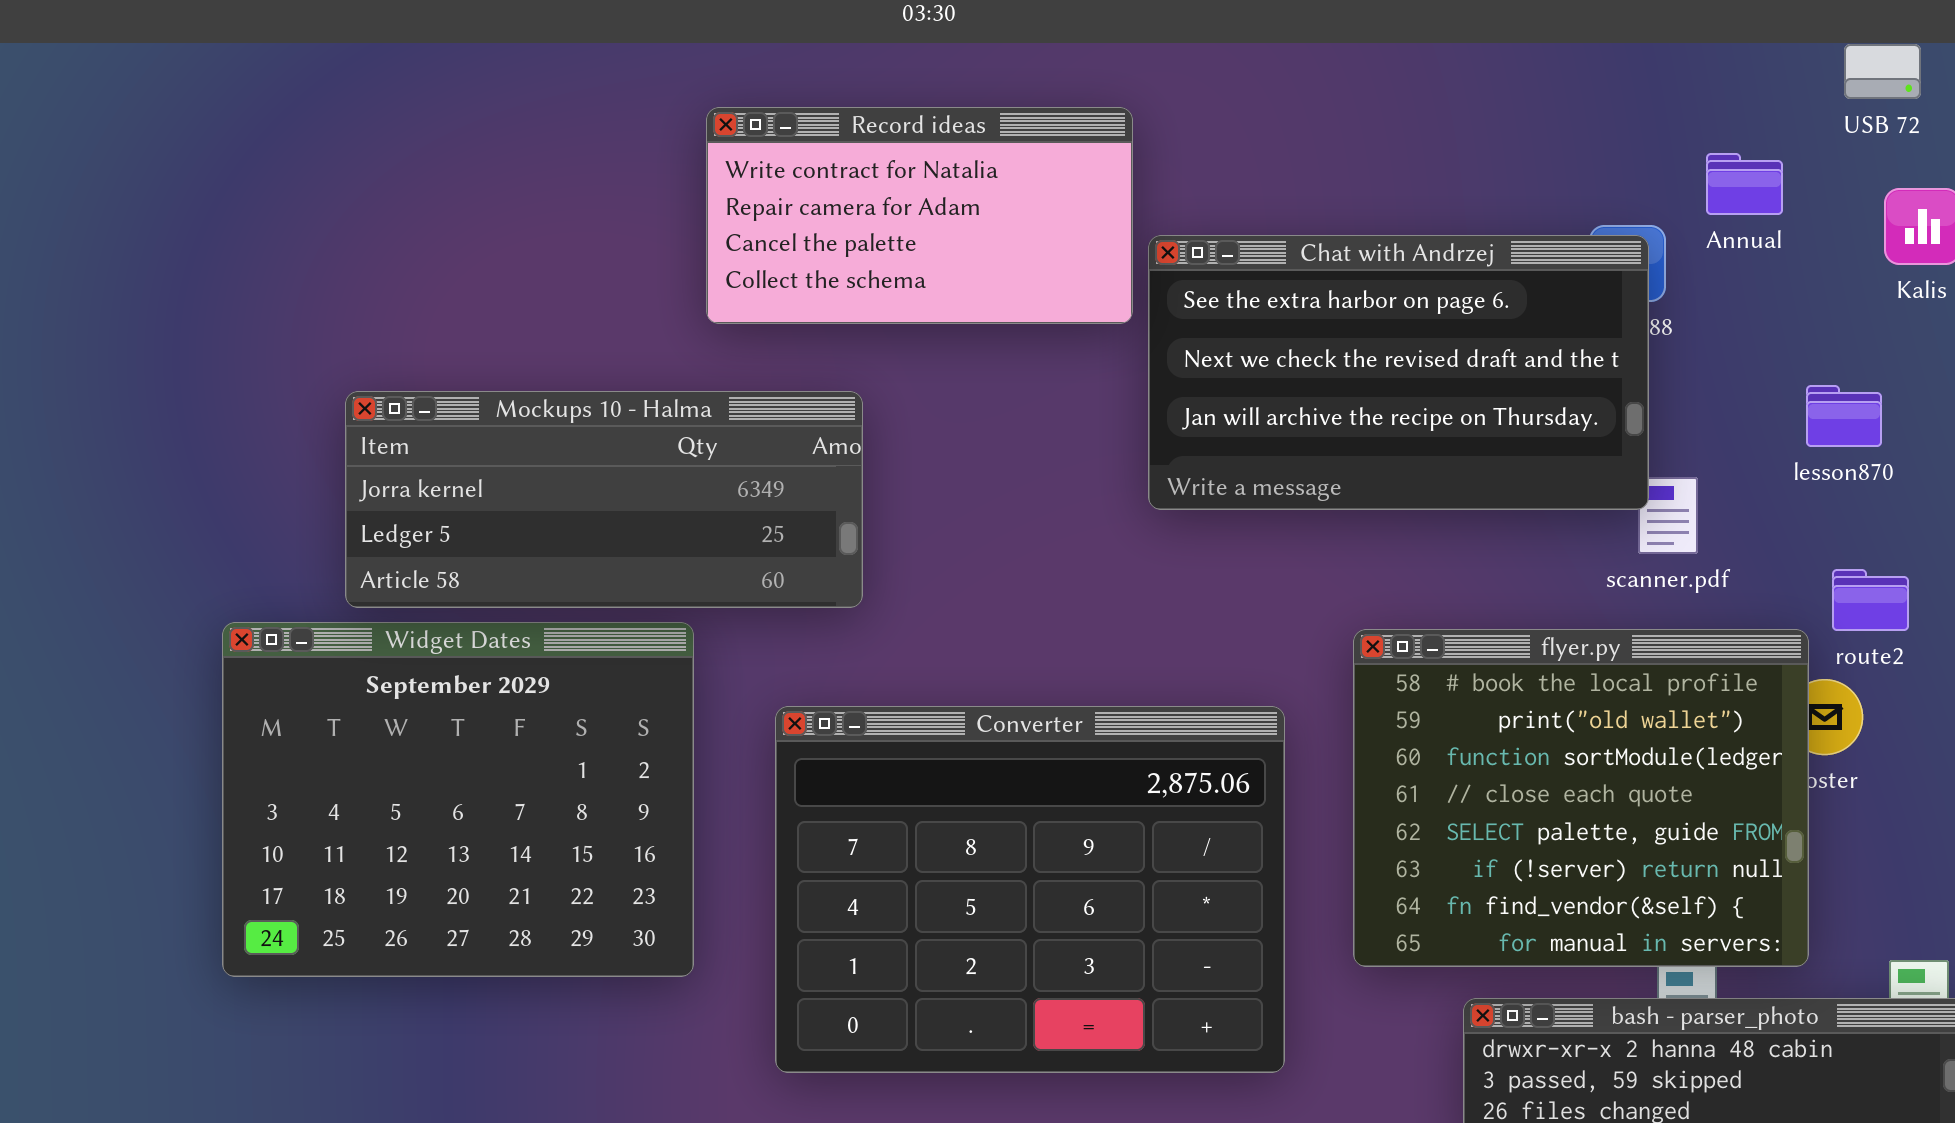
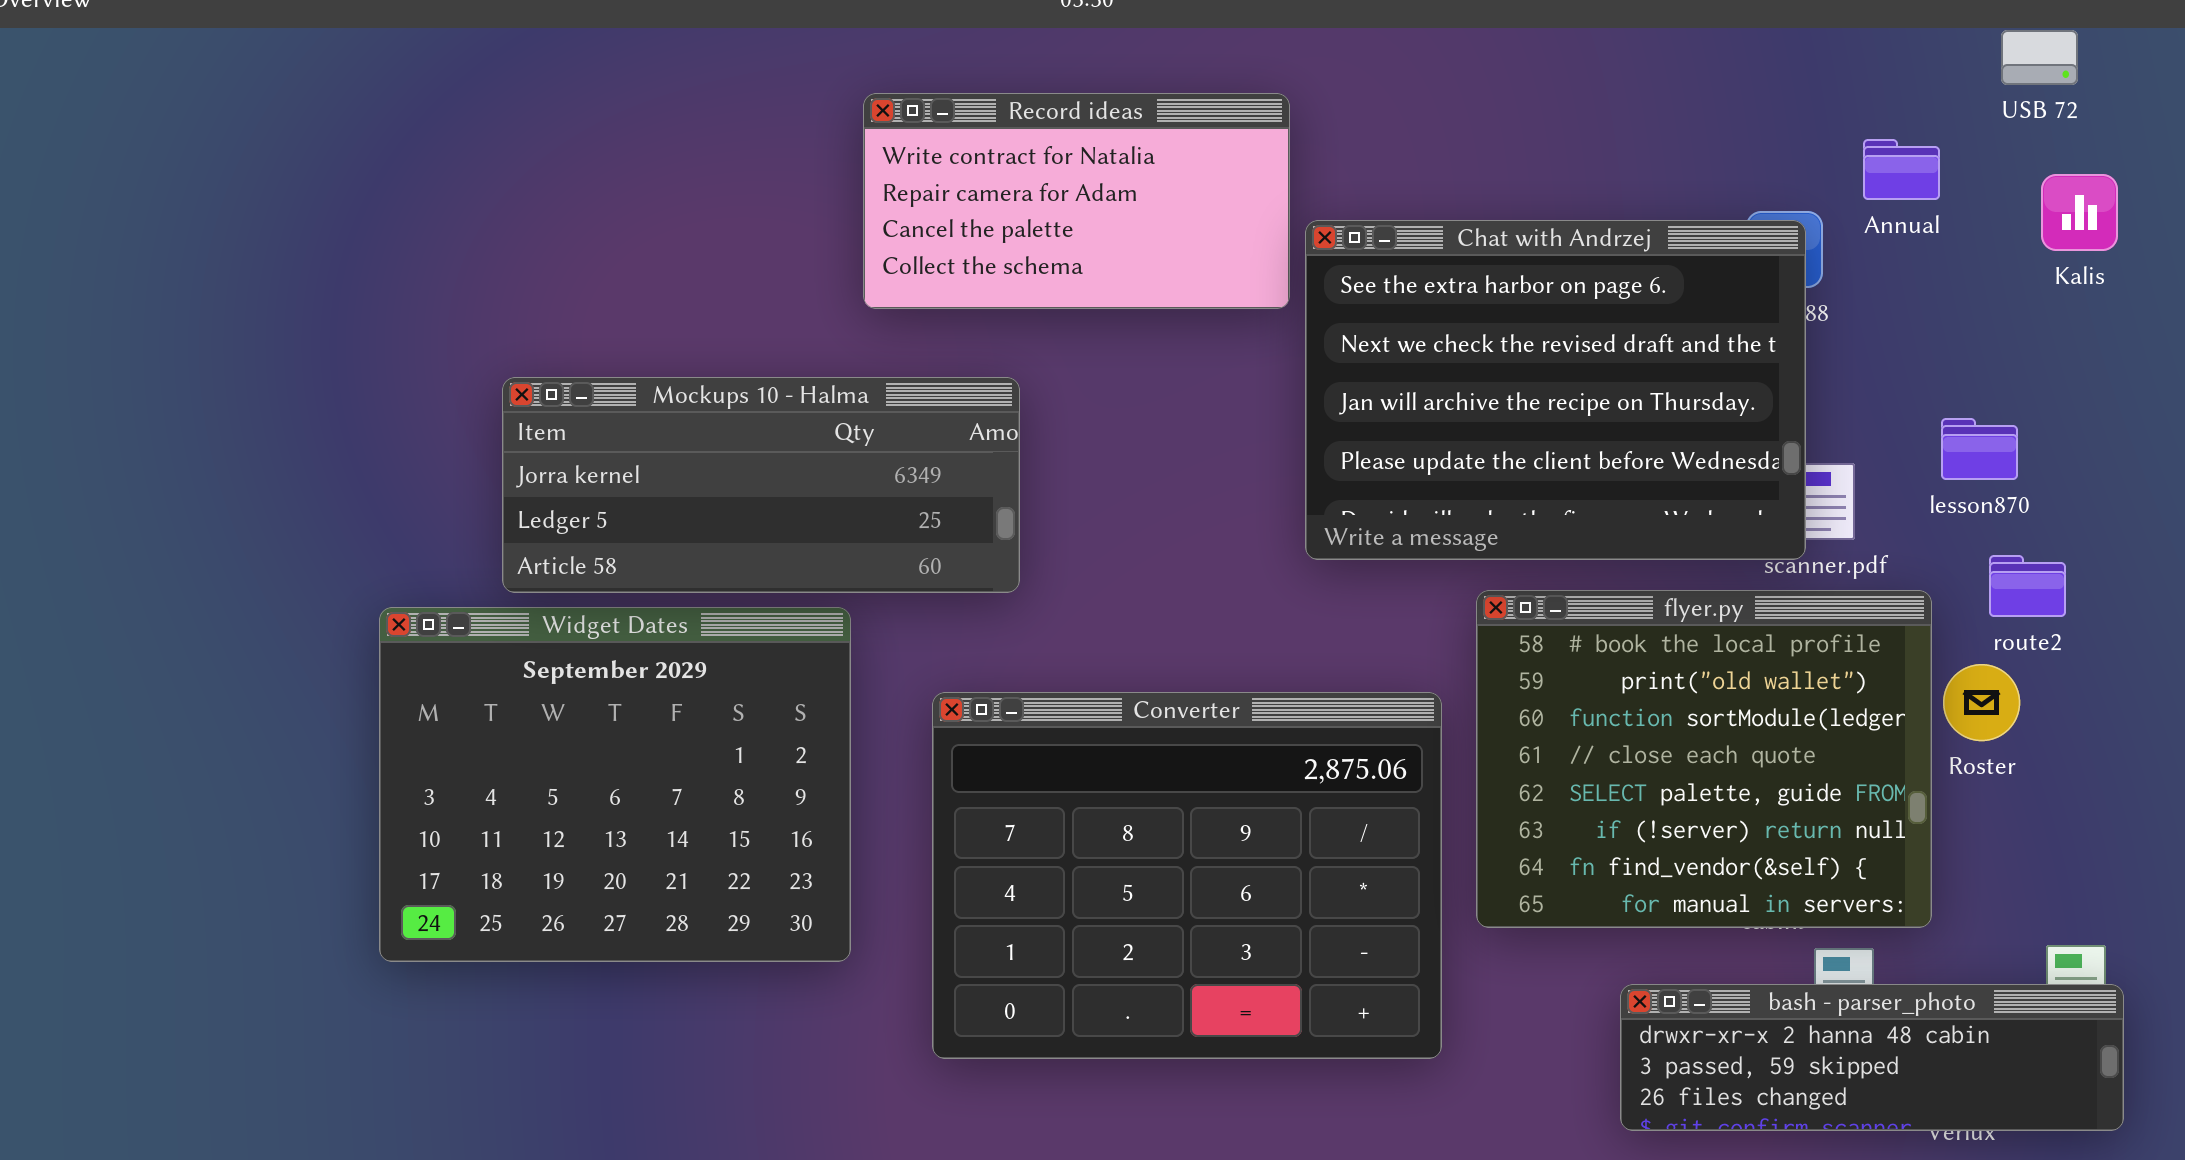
Chat with Andrzej: [1148,235,1649,510] -> [1305,220,1806,560], resized
lesson870: [1806,385,1882,447] -> [1941,418,2018,480], moved
flyer.py: [1353,629,1809,967] -> [1476,590,1932,928], moved

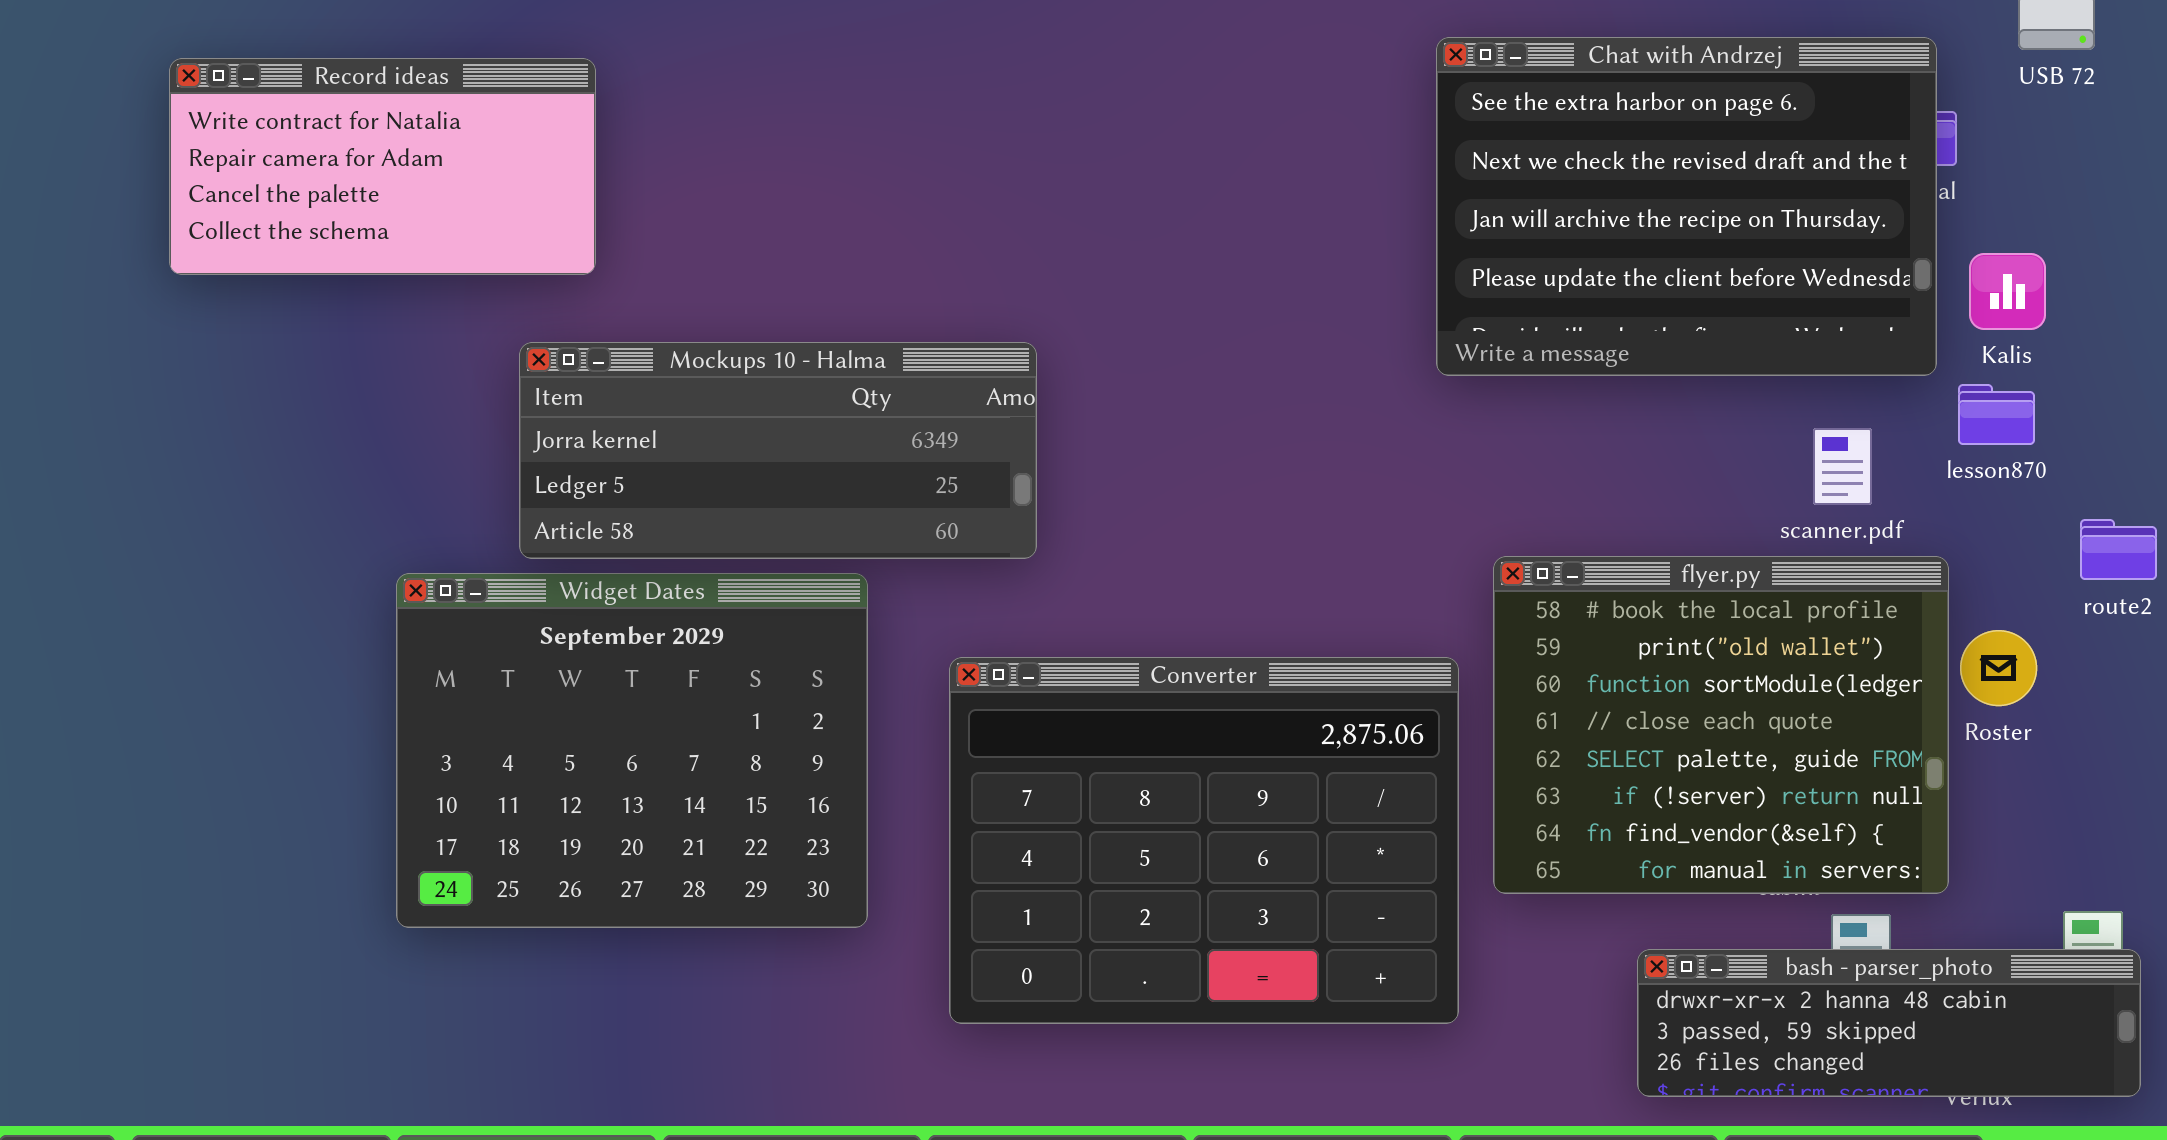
Record ideas: [863,93,1290,309] -> [169,58,596,275], moved
Kalis: [2041,174,2118,251] -> [1969,253,2046,330], moved
Chat with Andrzej: [1305,220,1806,560] -> [1436,37,1937,376], moved
route2: [1989,555,2066,617] -> [2080,519,2157,580], moved

